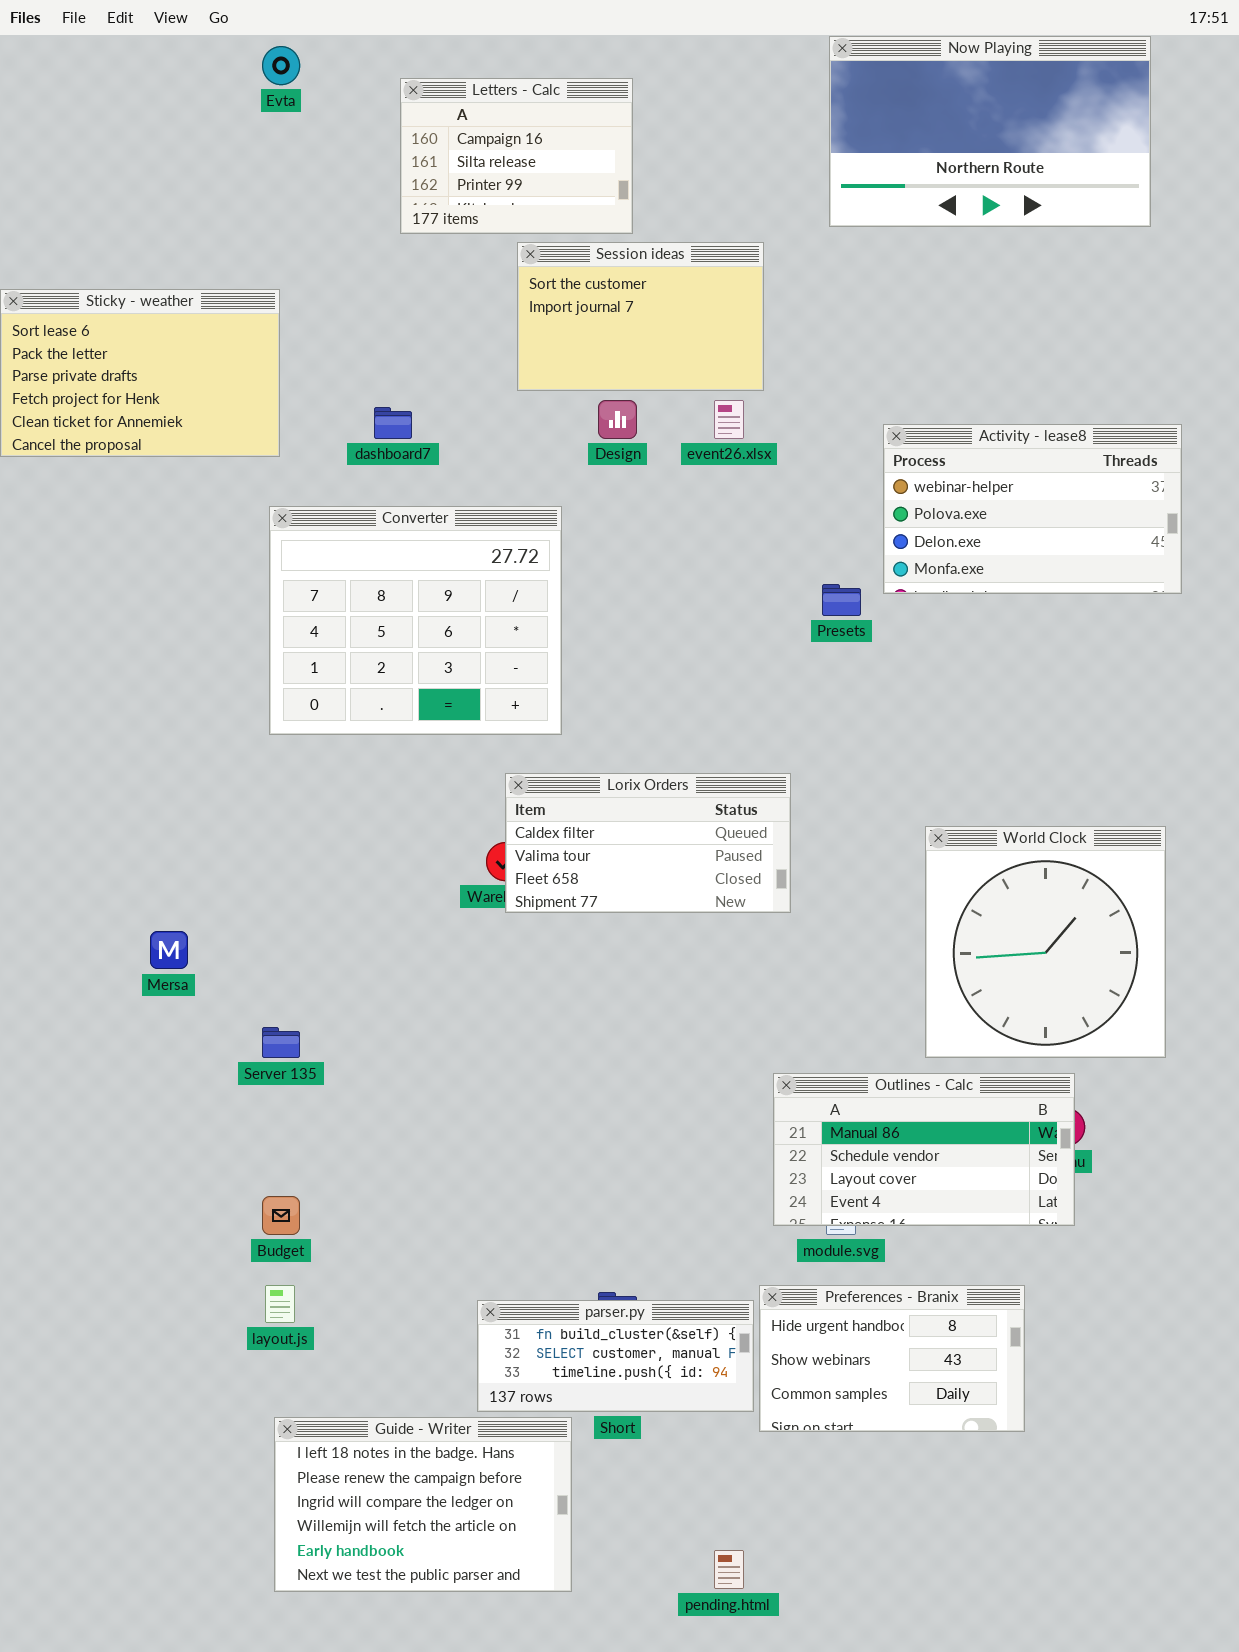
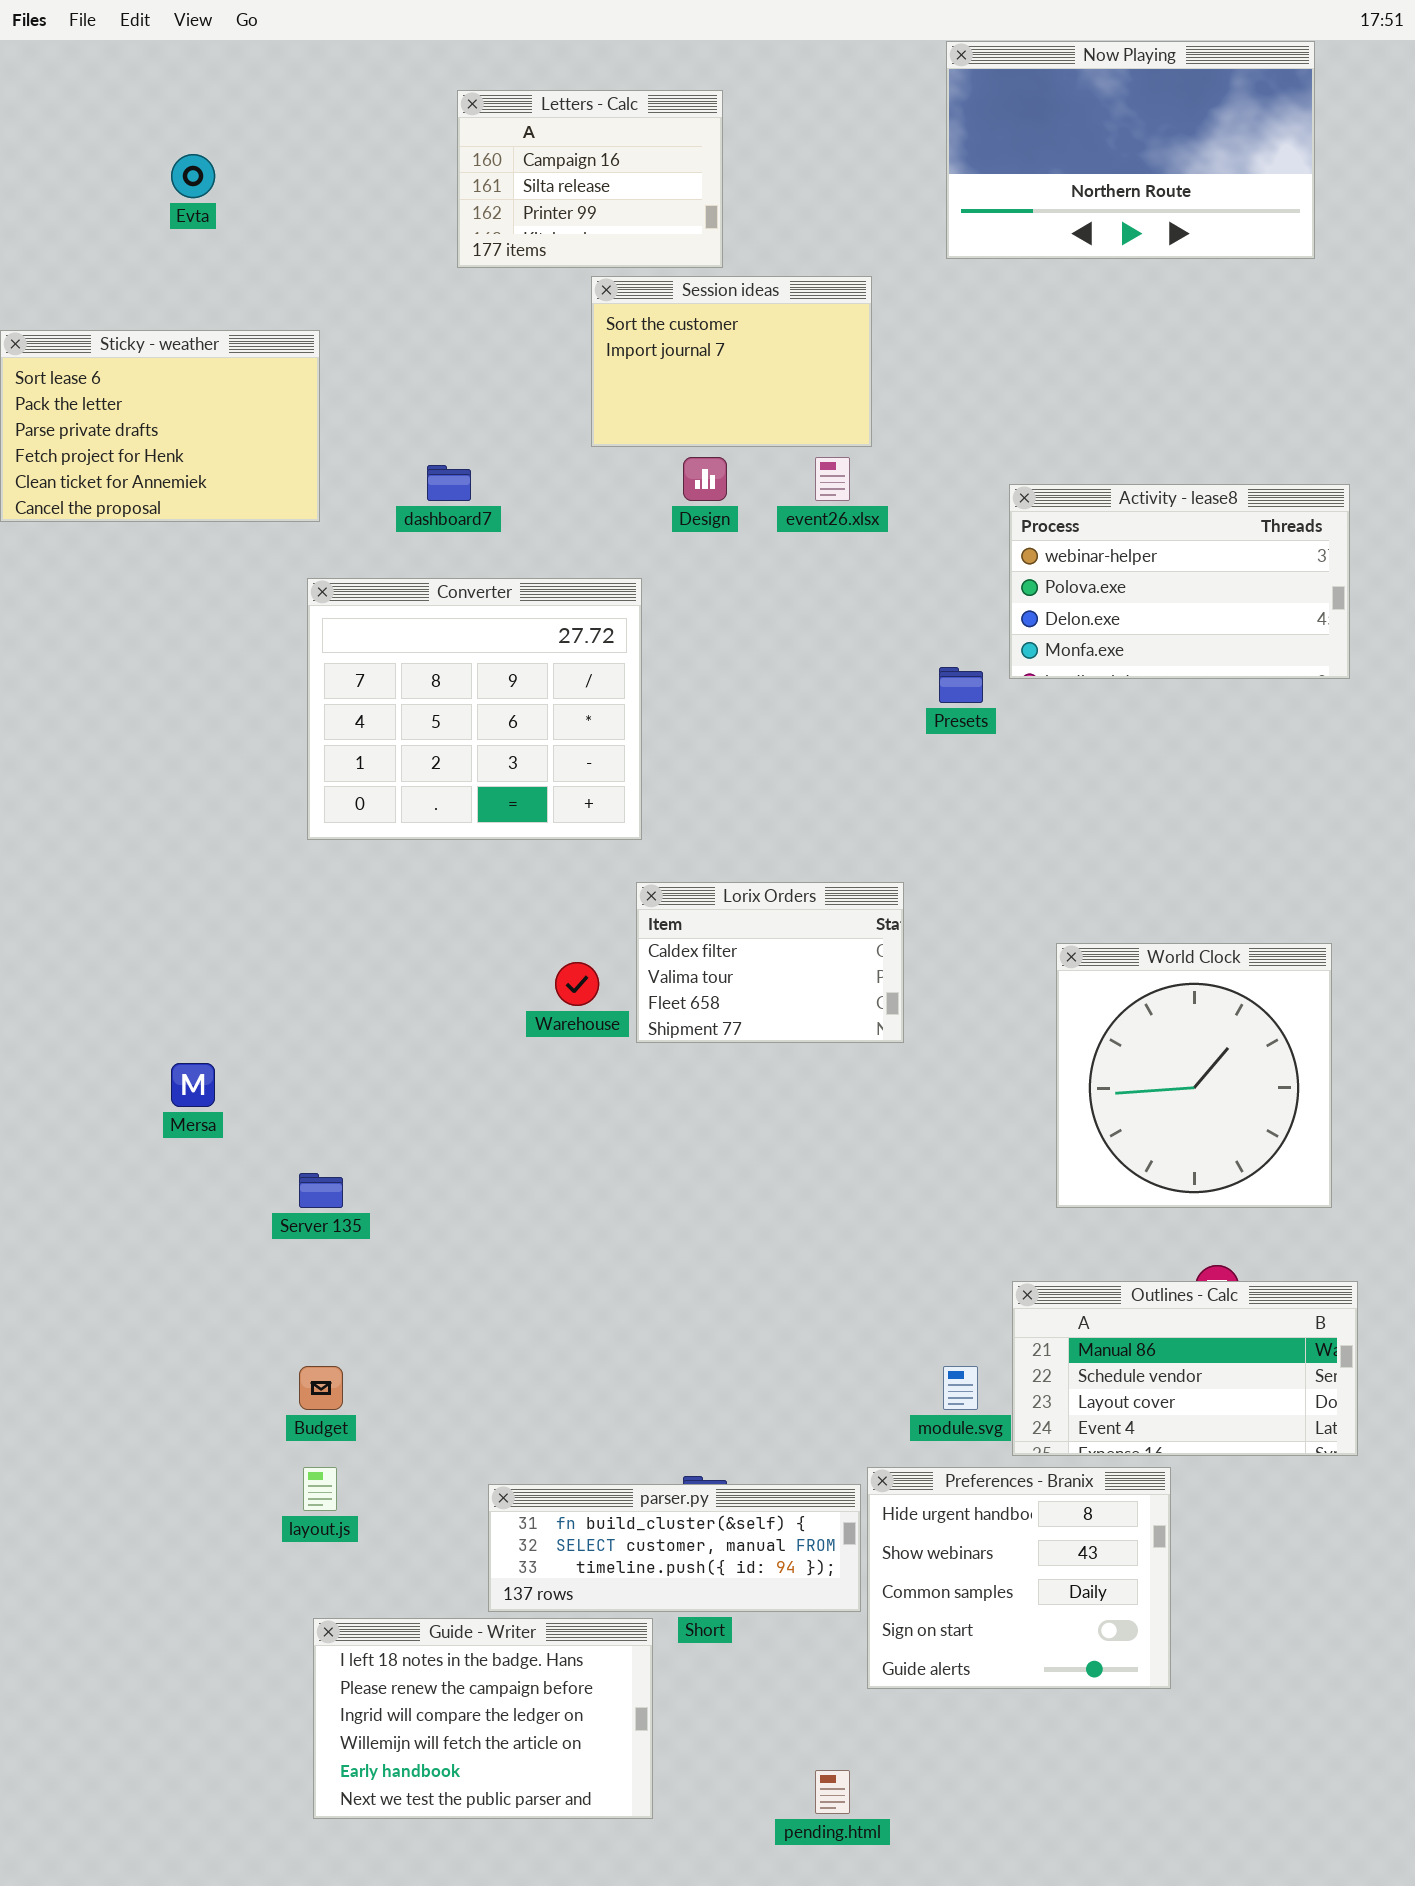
Evta: [262,46,300,85] -> [171,154,215,198], moved
Lorix Orders: [505,773,791,913] -> [636,882,904,1043], resized
Outlines - Calc: [773,1073,1075,1226] -> [1012,1281,1358,1456], moved
Preferences - Branix: [759,1285,1025,1432] -> [867,1467,1171,1689], resized
parser.py: [477,1300,754,1412] -> [488,1484,861,1612], resized

